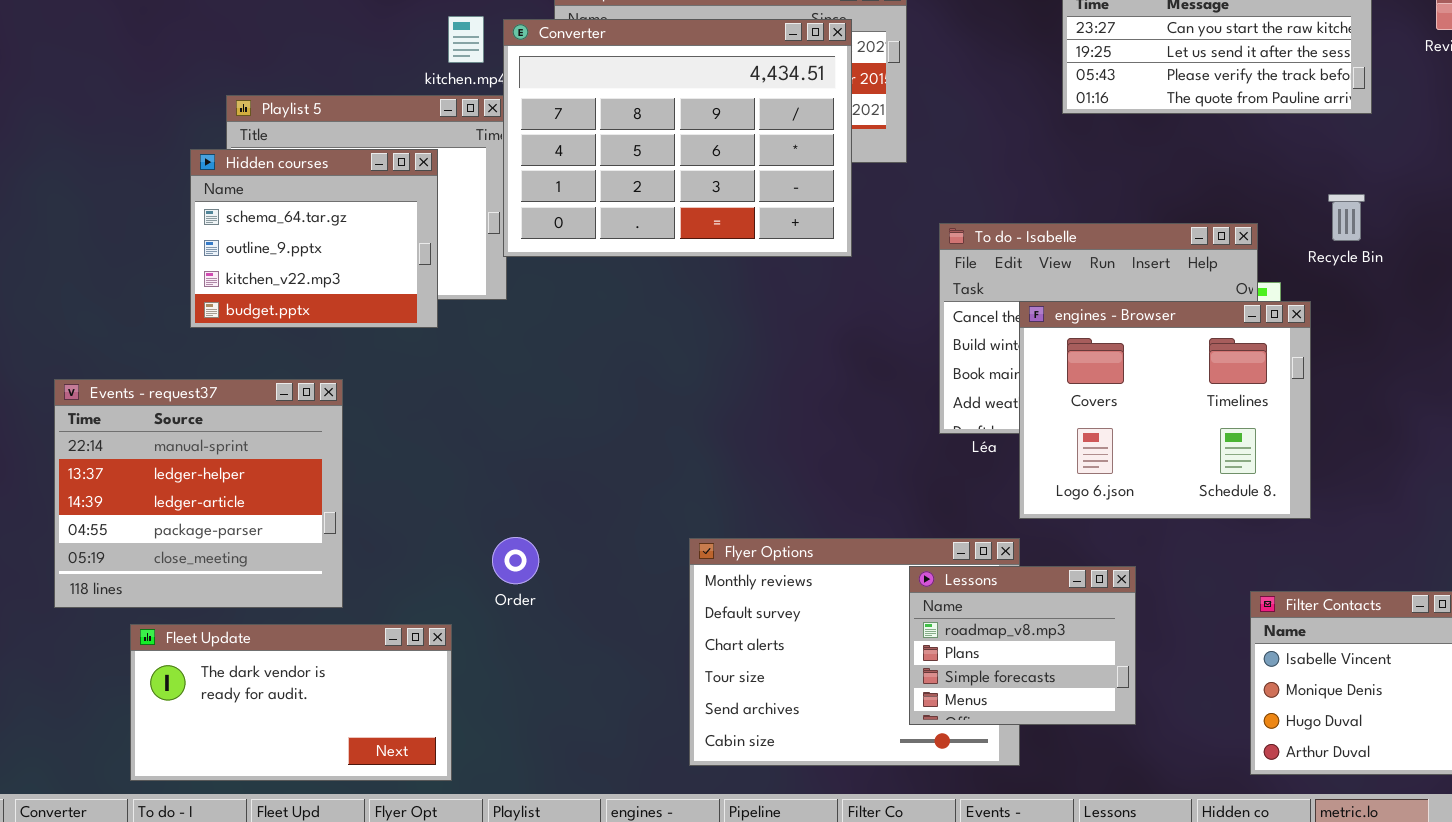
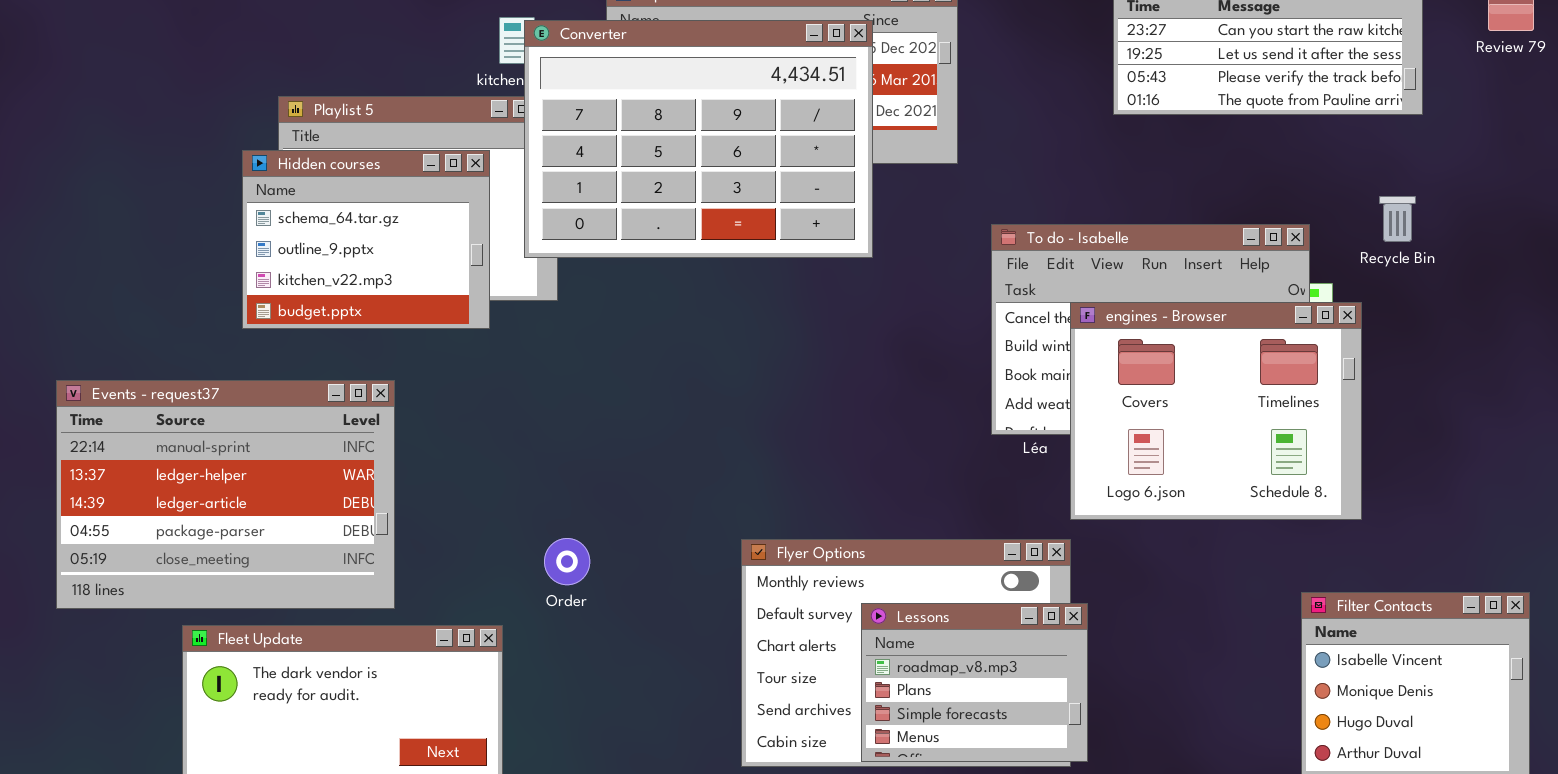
Converter: [503,19,852,257] -> [524,20,873,258], moved
Events - request37: [54,379,343,608] -> [56,380,395,609], resized
Lessons: [909,566,1136,725] -> [861,603,1088,762], moved

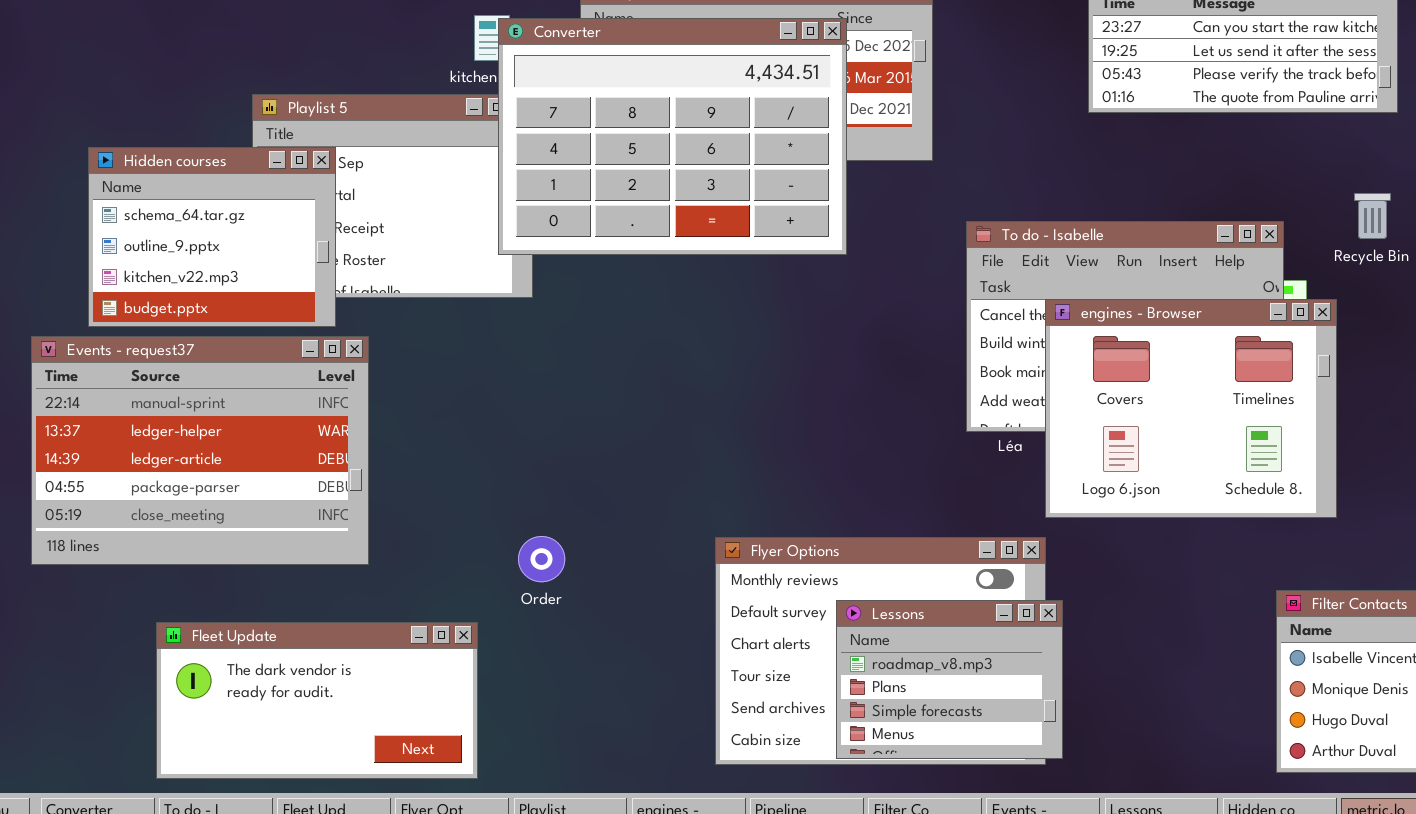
Hidden courses: [242,150,490,329] -> [88,147,336,327], moved
Events - request37: [56,380,395,609] -> [31,336,369,565], moved

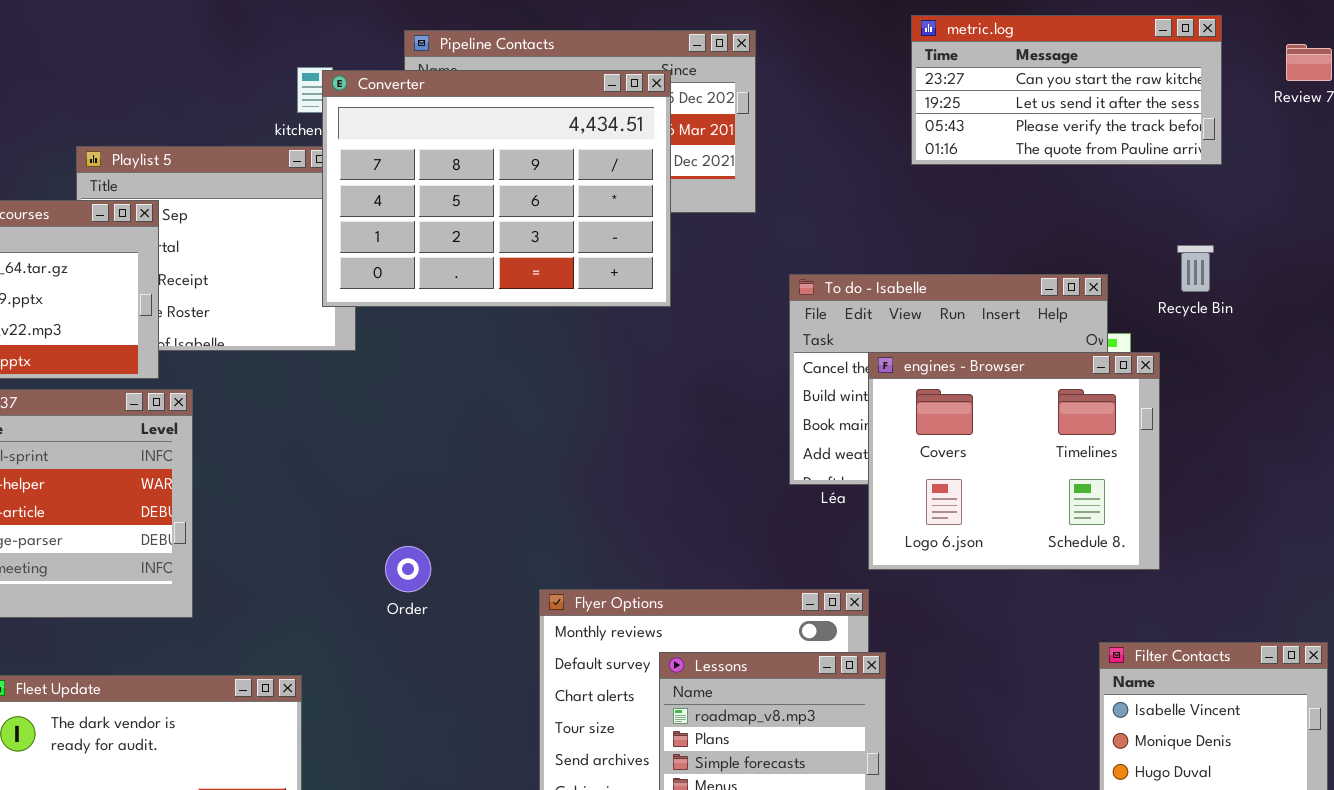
Order: [518,536,565,582] -> [385,546,431,592], moved

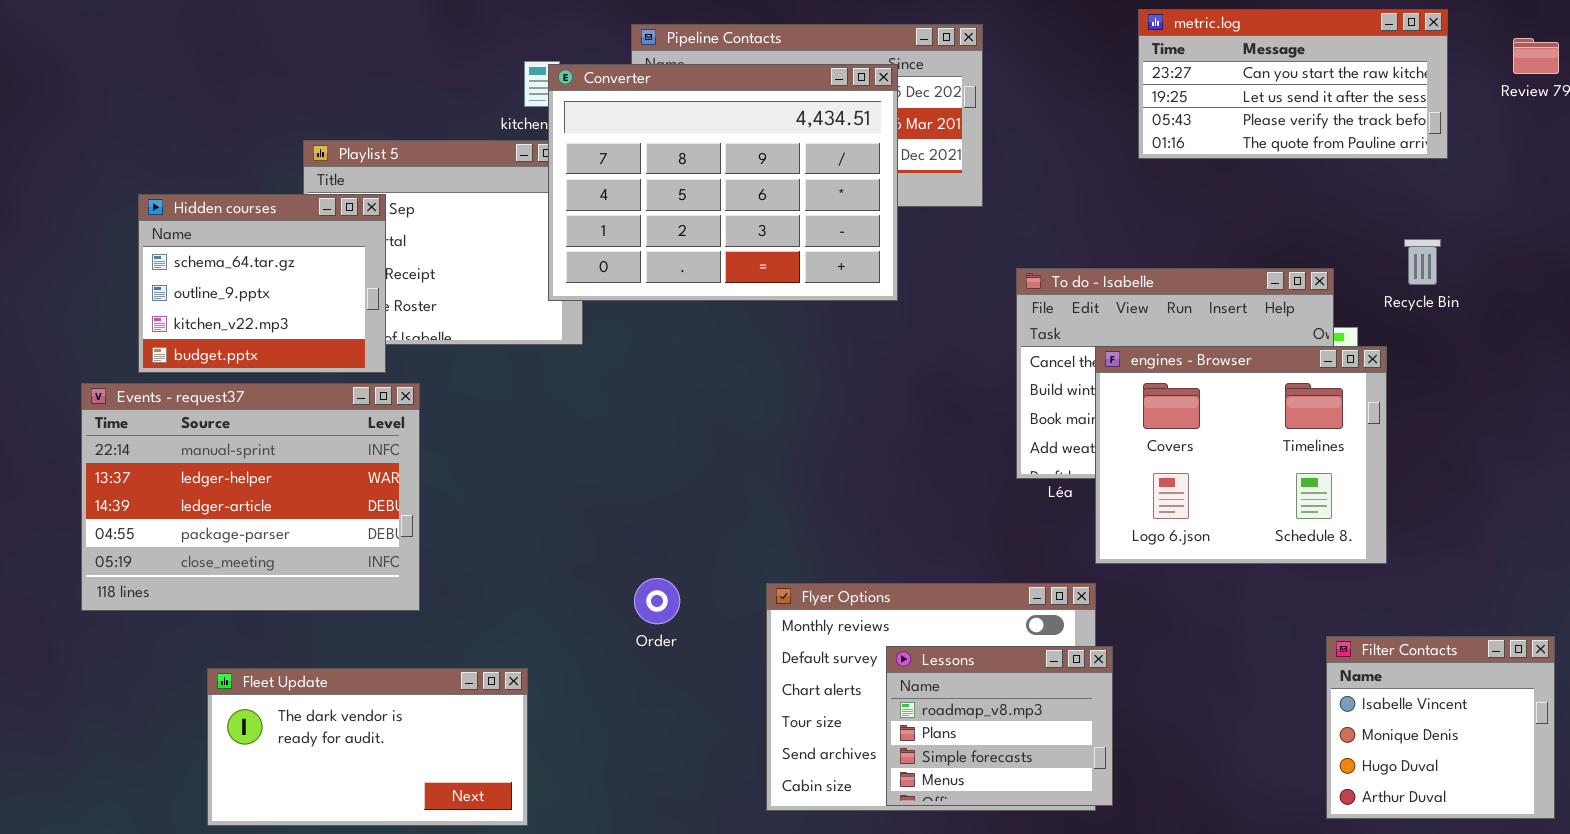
Order: [385,546,431,592] -> [634,578,680,624], moved

